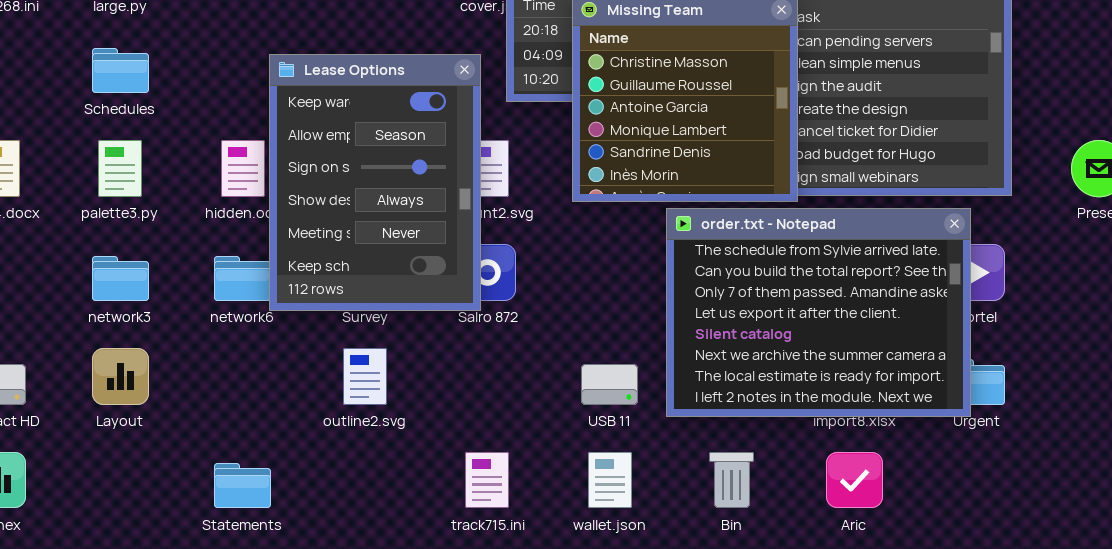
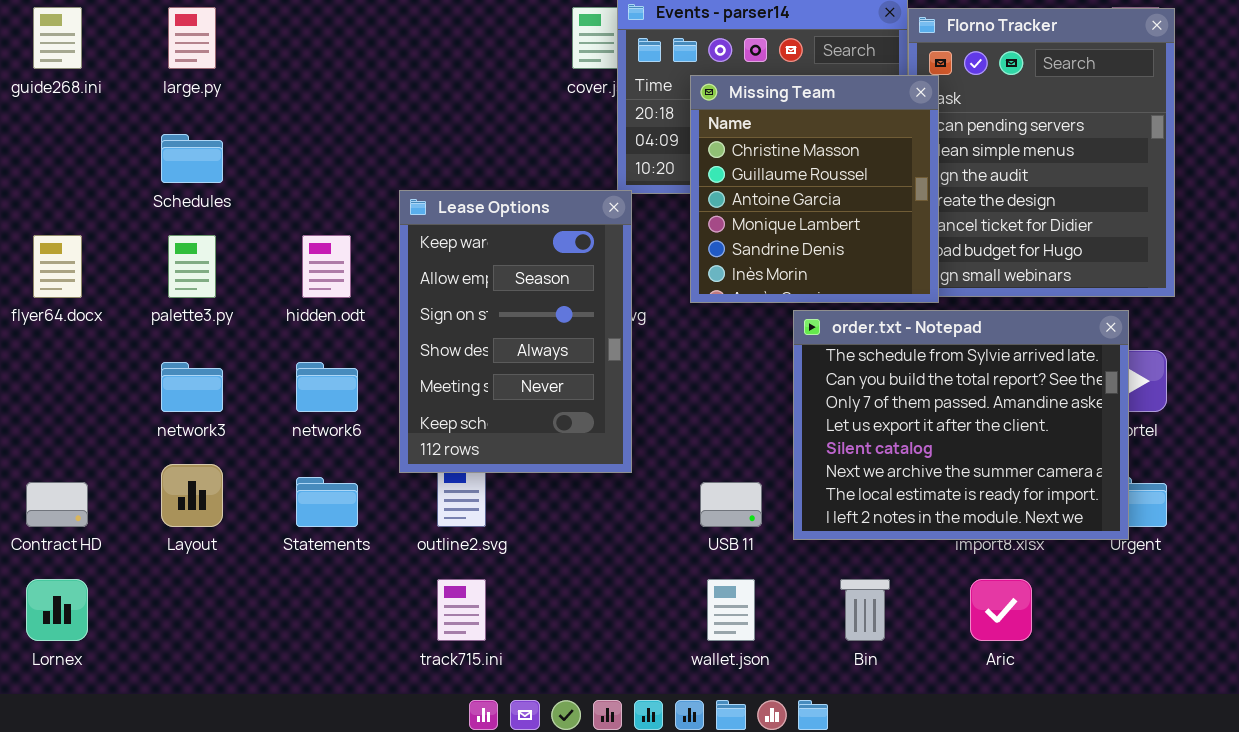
Lease Options: [269,54,481,311] -> [399,190,632,473], moved
track715.ini: [465,452,509,508] -> [437,579,486,641], moved
Statements: [214,463,271,508] -> [296,477,358,527], moved

